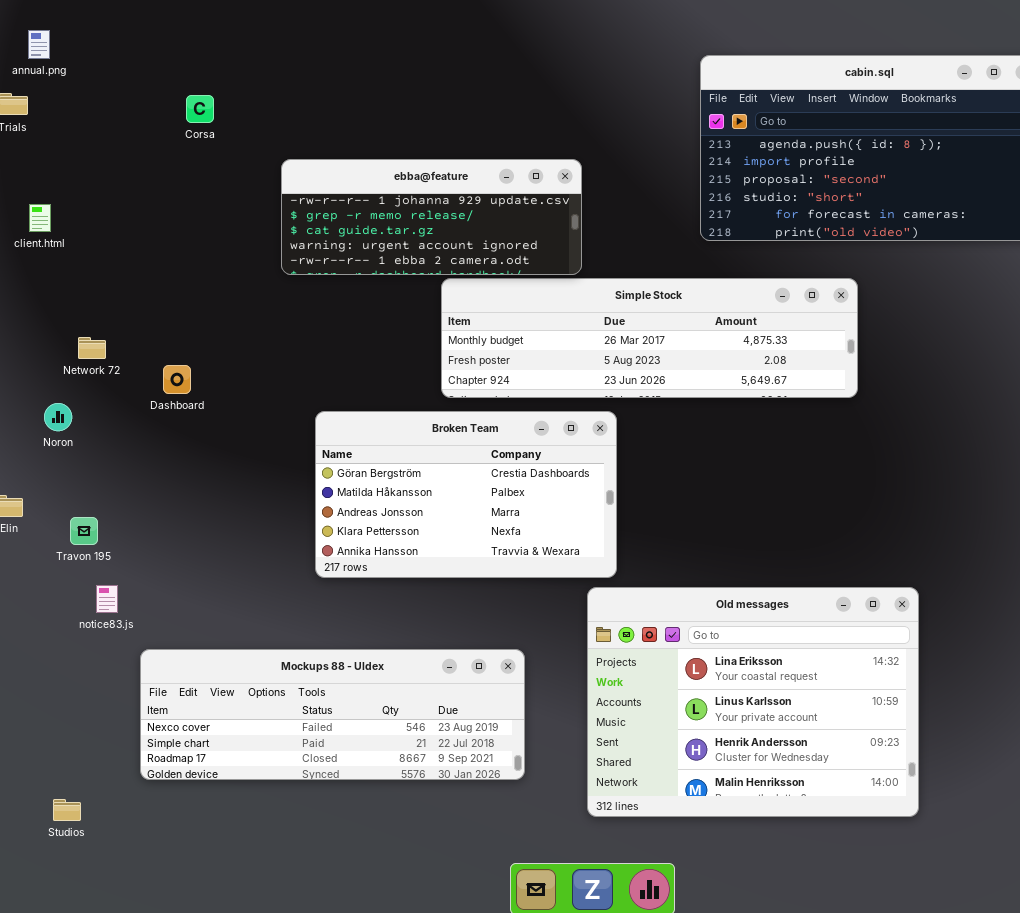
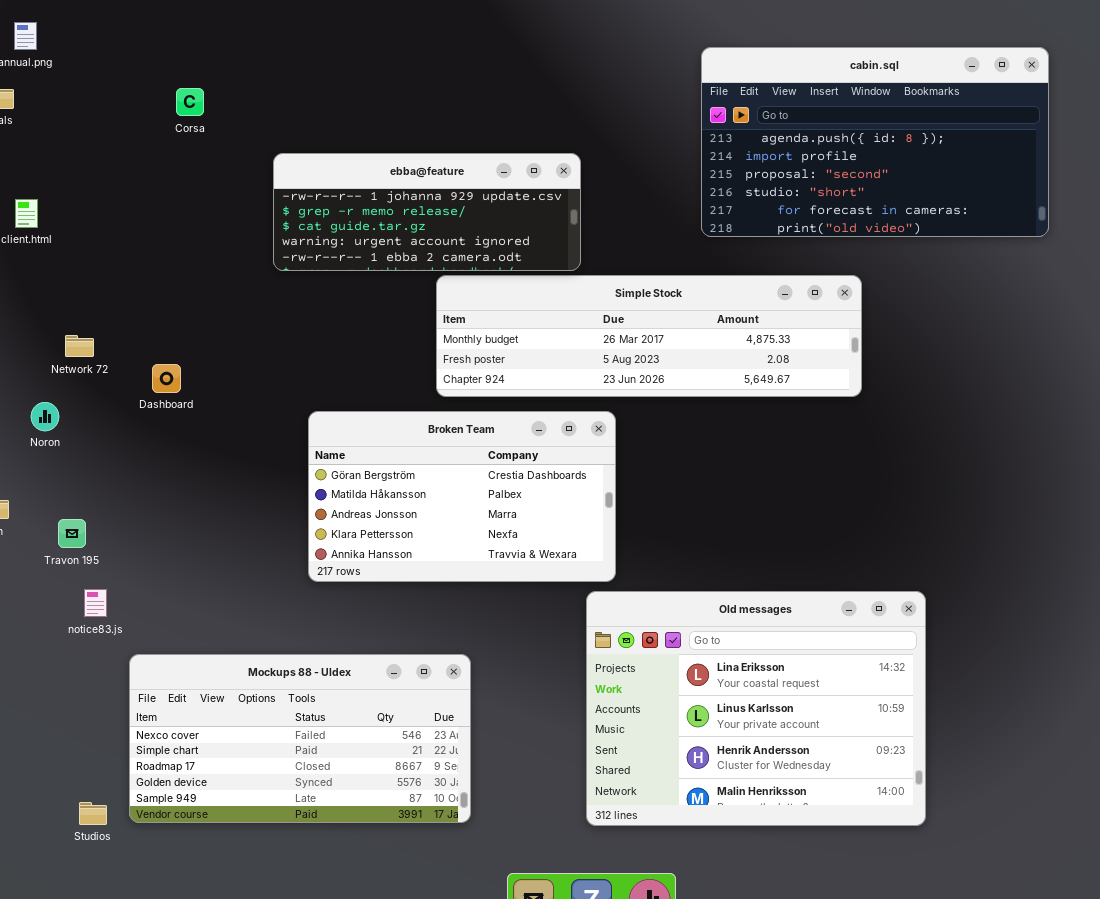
Mockups 88 - Uldex: [140,649,525,780] -> [129,654,471,823], resized
Studios: [53,799,81,821] -> [79,802,107,825], moved

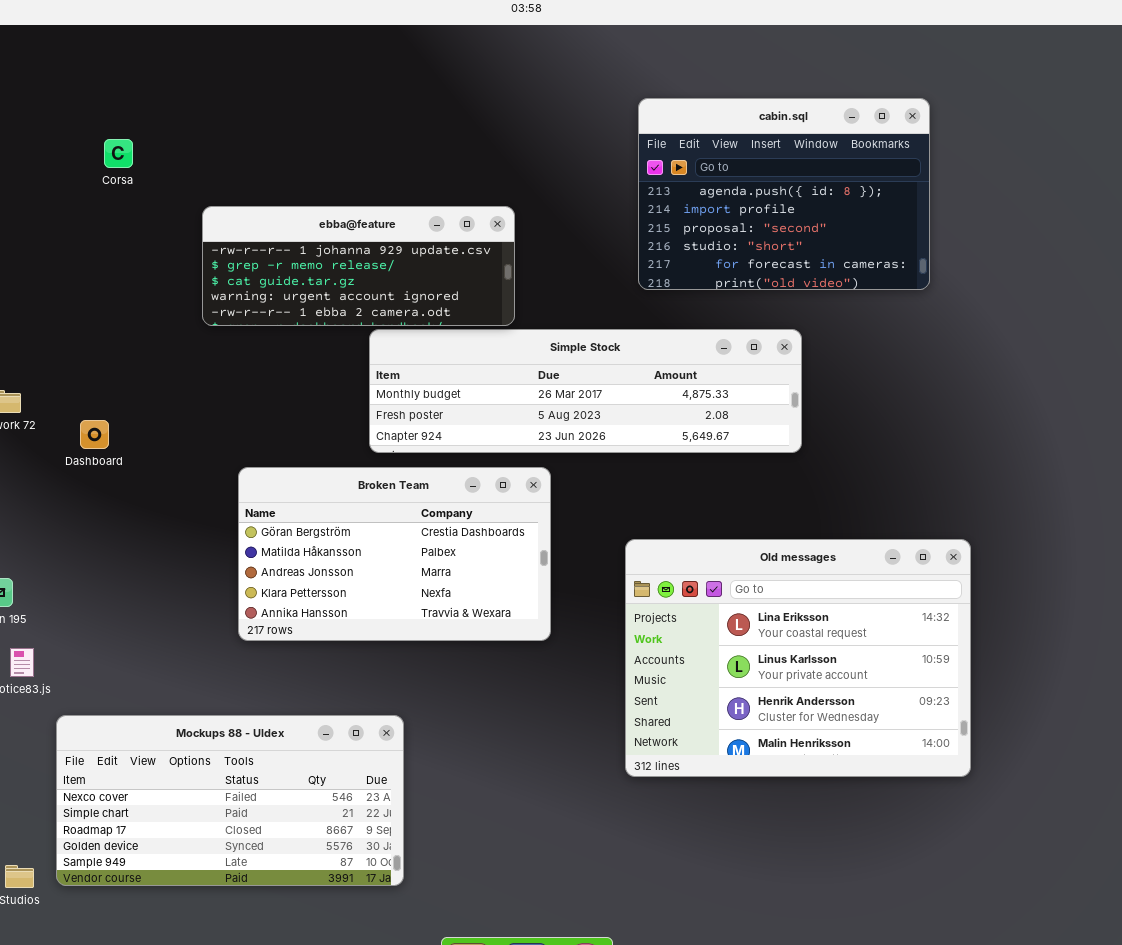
cabin.sql: [701,47,1049,237] -> [638,98,930,290], resized
Old messages: [586,591,926,826] -> [625,539,971,777], moved

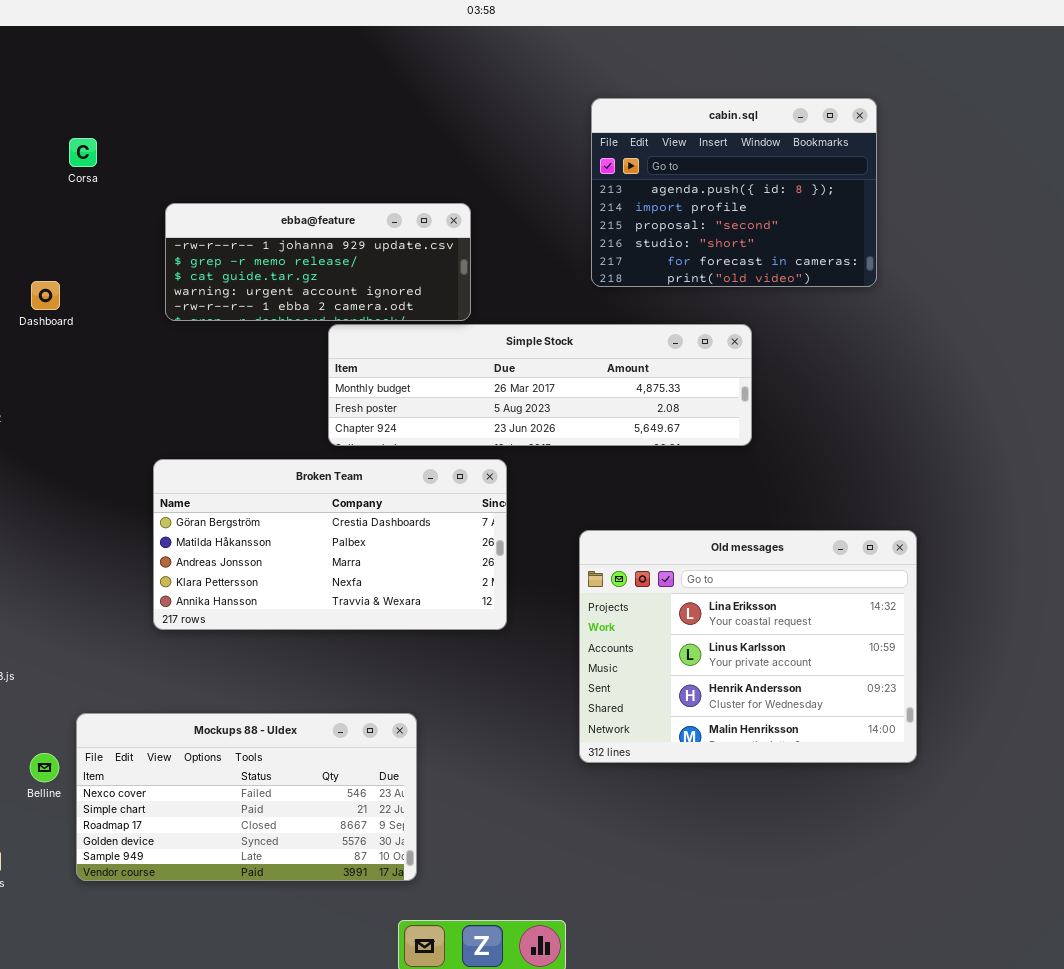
Dashboard: [80,420,109,449] -> [31,281,60,310], moved
Broken Team: [238,467,551,641] -> [153,459,507,630], resized
Mockups 88 - Uldex: [56,715,404,886] -> [76,713,417,881], moved

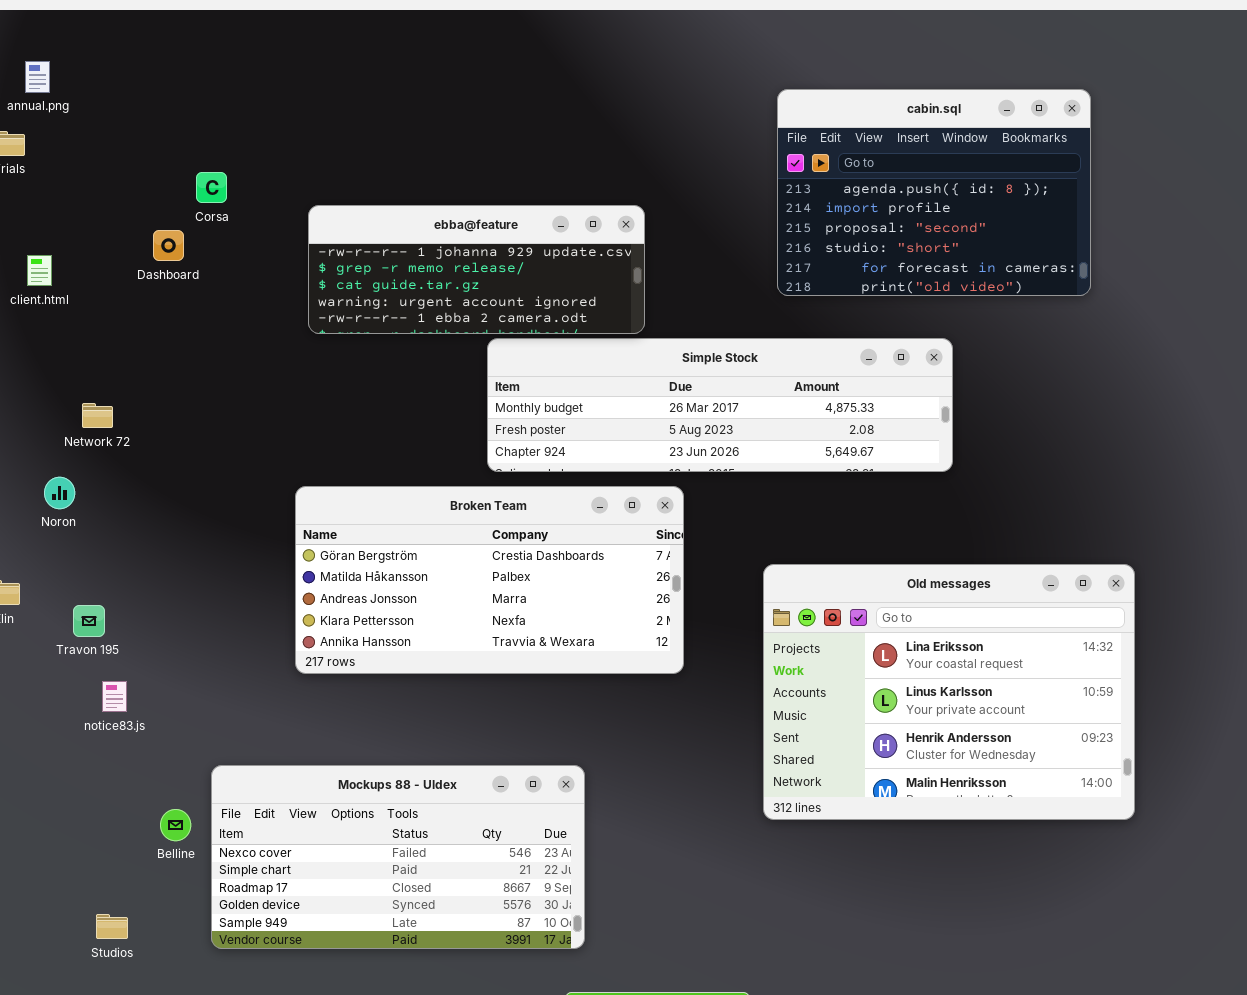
Corsa: [69,138,97,167] -> [196,172,227,203], moved
Dashboard: [31,281,60,310] -> [153,230,184,261], moved

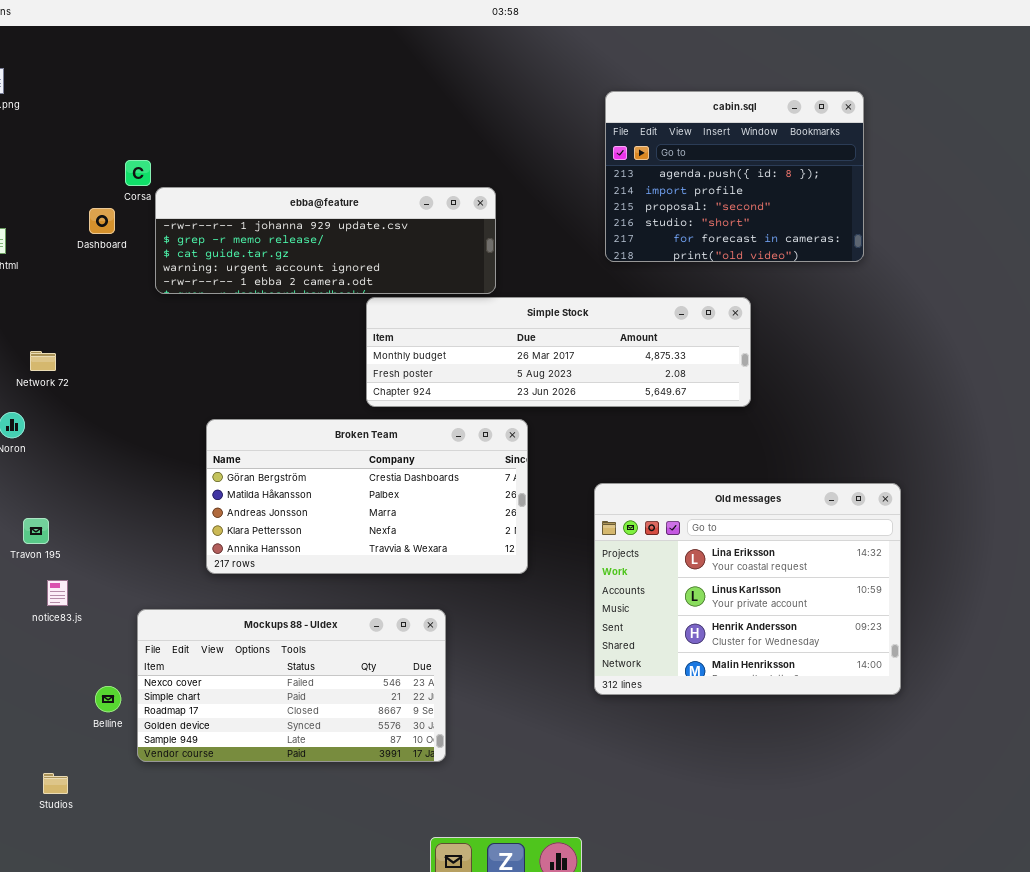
ebba@feature: [308,205,645,334] -> [155,187,496,294], resized
Mockups 88 - Uldex: [211,765,585,949] -> [137,609,446,762], moved

